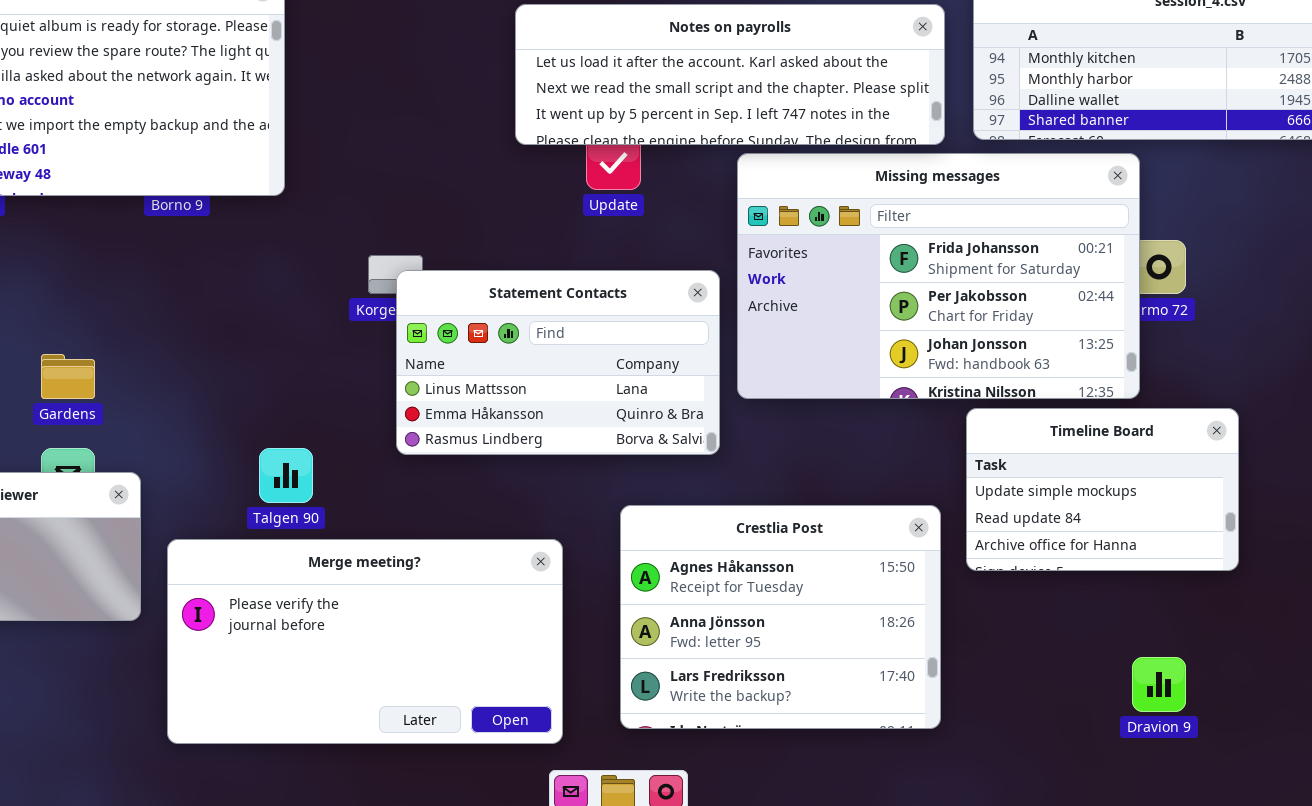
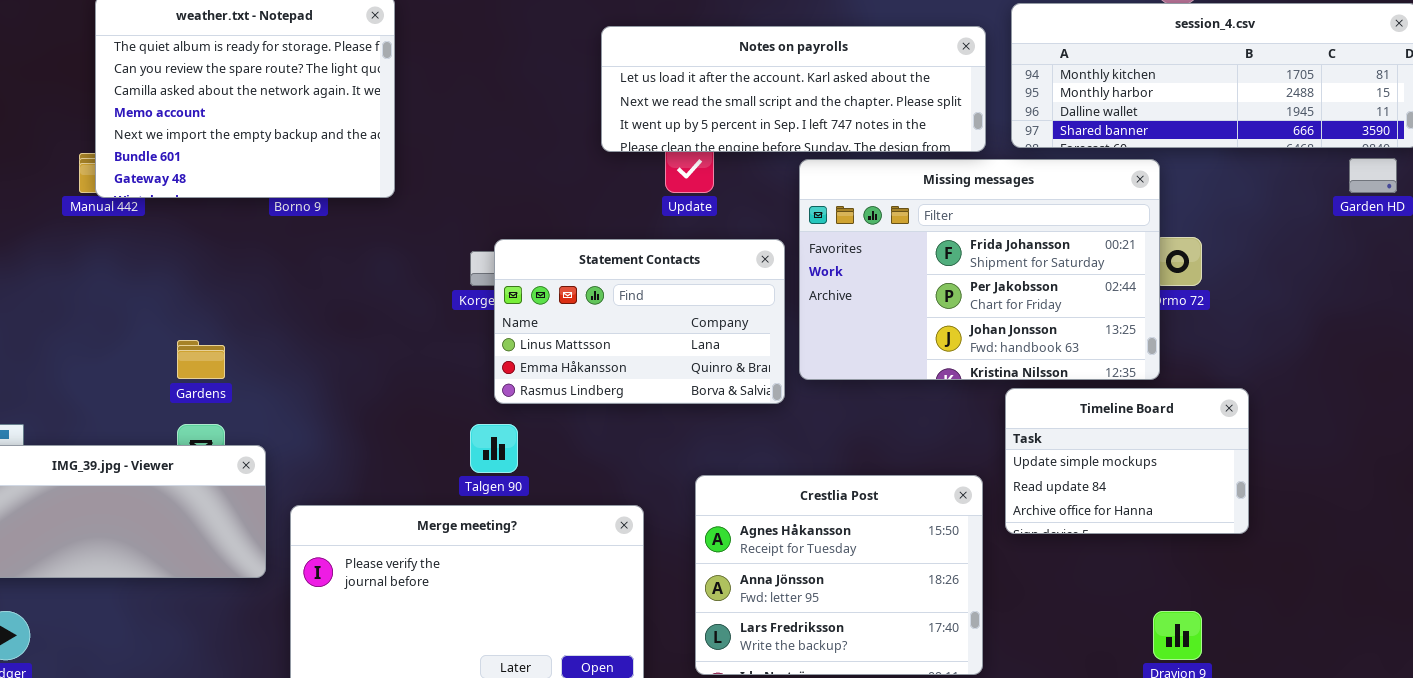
Statement Contacts: [396,270,720,455] -> [494,239,785,404], moved
Talgen 90: [259,448,313,503] -> [470,424,518,473], moved

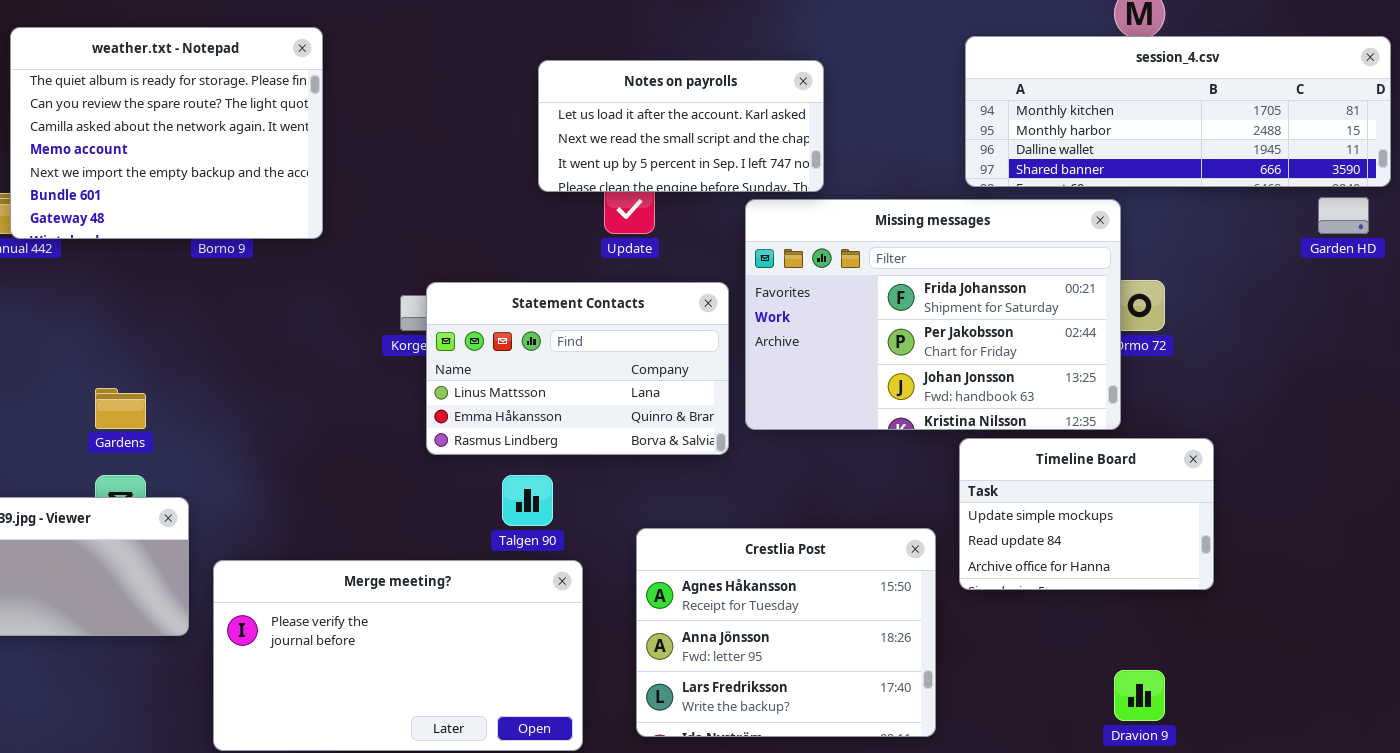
Notes on payrolls: [601,26,986,152] -> [538,60,824,192], resized
Talgen 90: [470,424,518,473] -> [502,475,553,526], moved

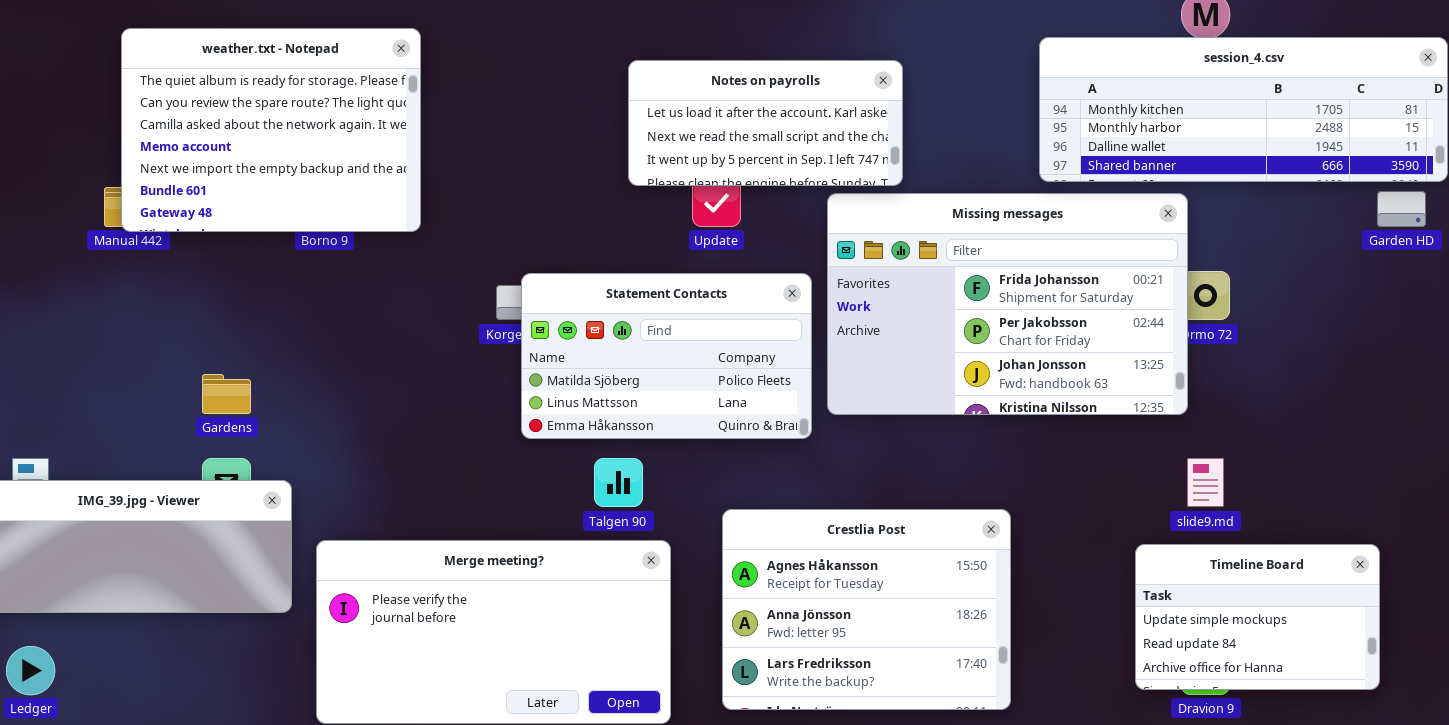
Statement Contacts: [426,282,729,455] -> [521,273,812,439], scrolled up 1 row
Timeline Board: [959,438,1214,590] -> [1135,544,1380,690], moved

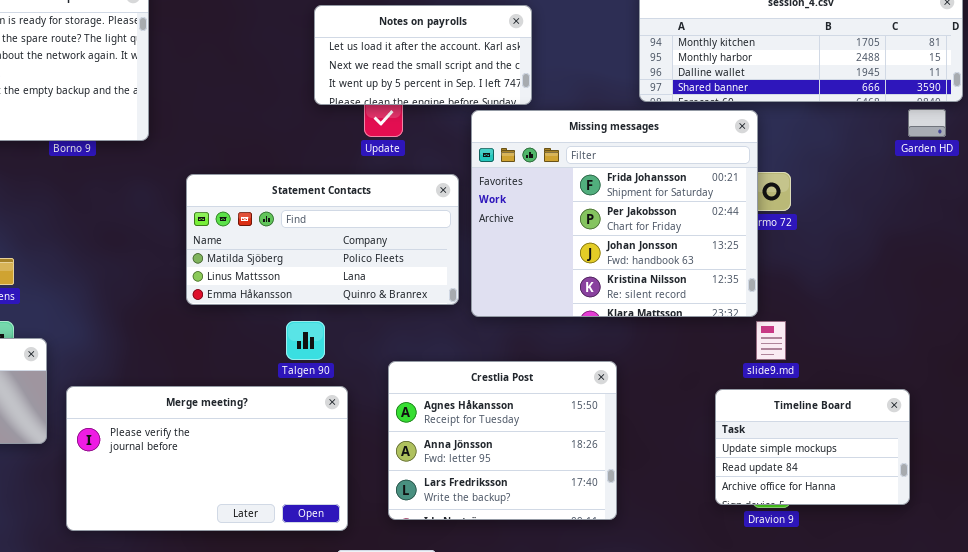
Missing messages: [827,193,1188,415] -> [471,110,758,317], resized
Statement Contacts: [521,273,812,439] -> [186,174,459,305], resized

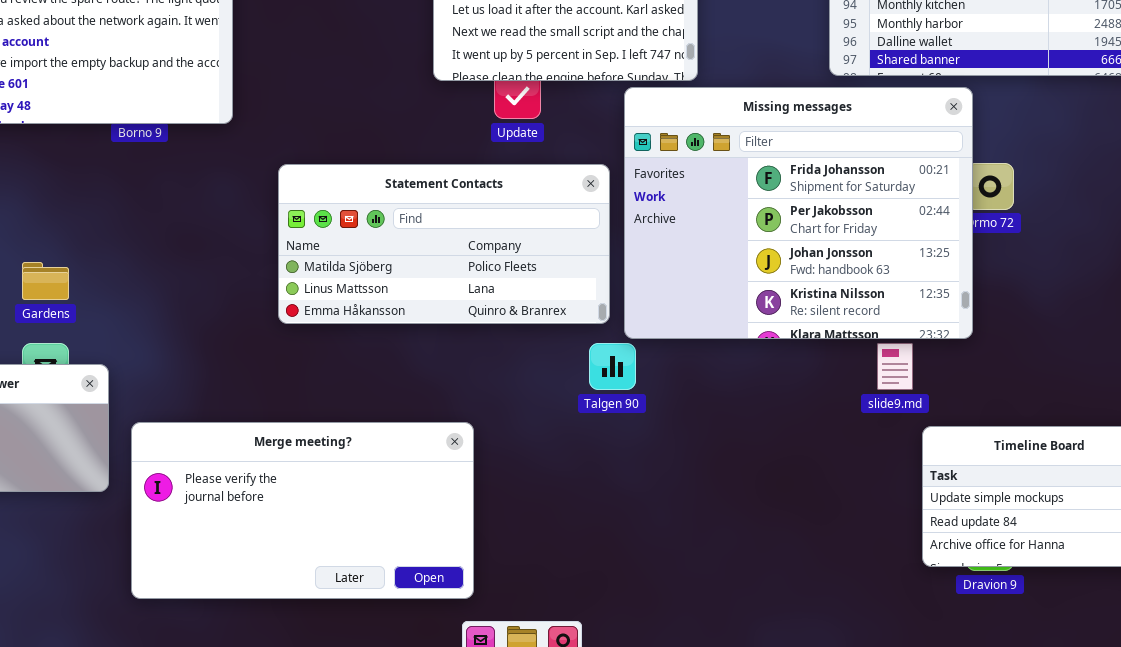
Talgen 90: [286,321,325,360] -> [589,343,636,390], moved
slide9.md: [756,321,786,360] -> [877,343,913,390], moved
Crestlia Post: [388,361,617,520] -> none, closed

